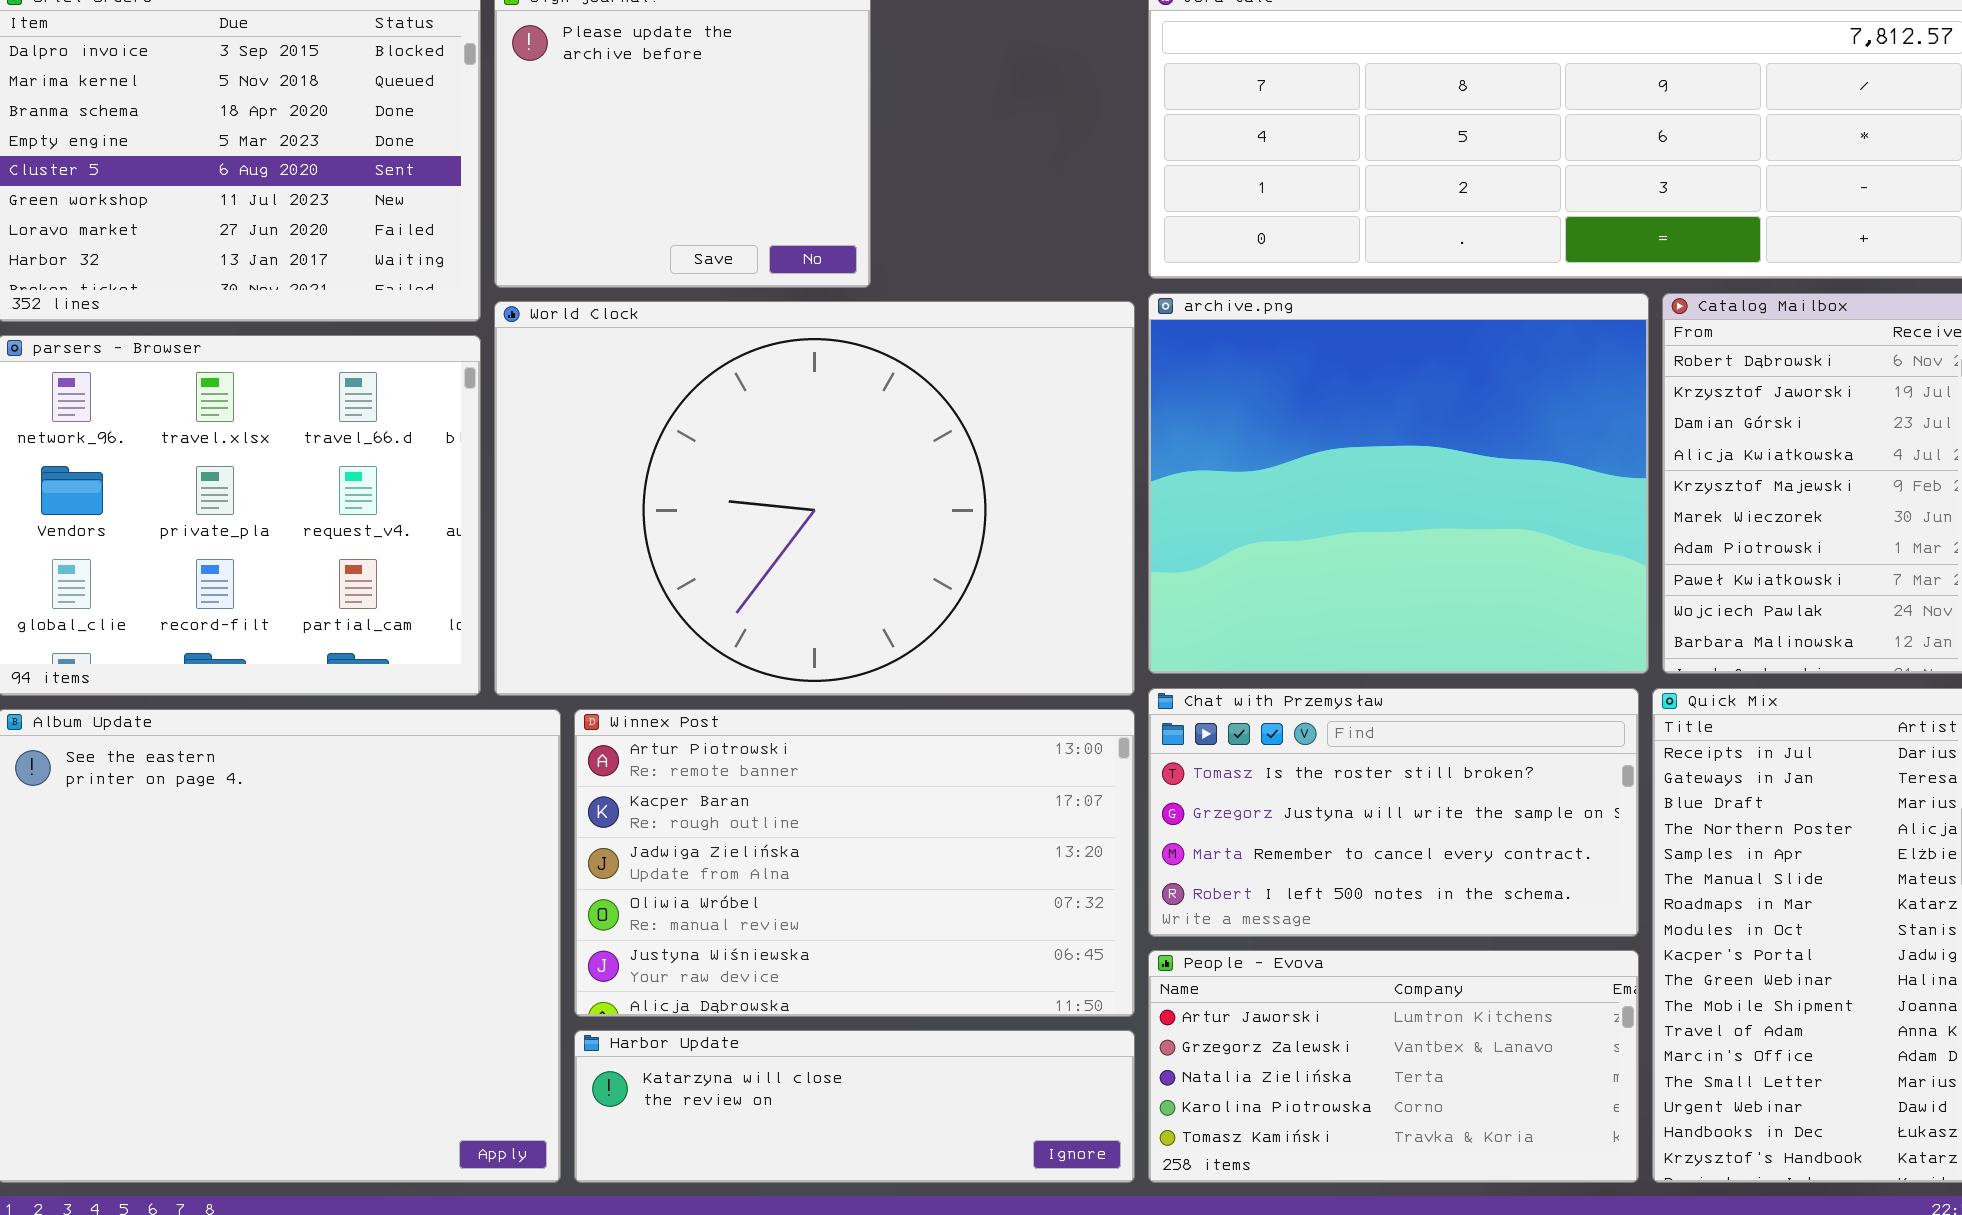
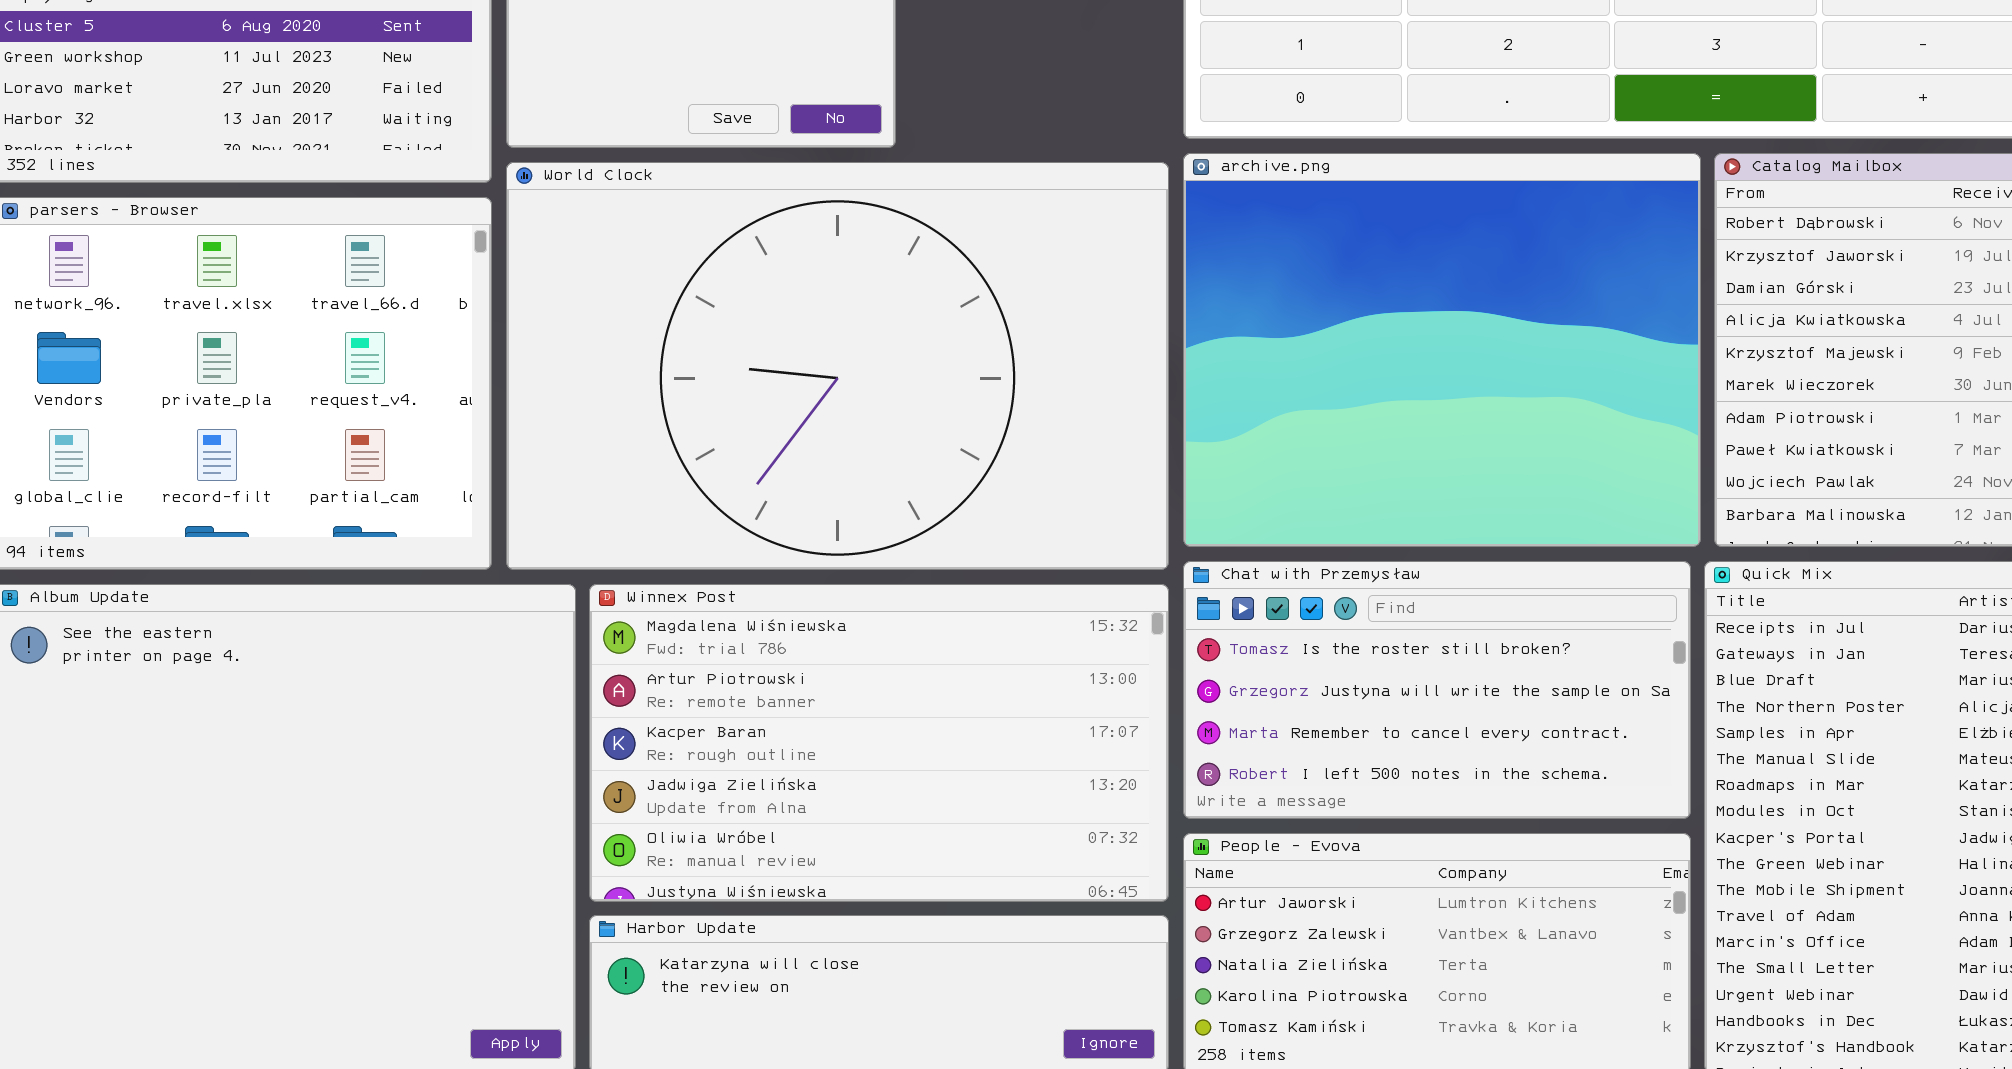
Winnex Post: [574,709,1135,1017] -> [589,584,1169,902], scrolled up 1 row

